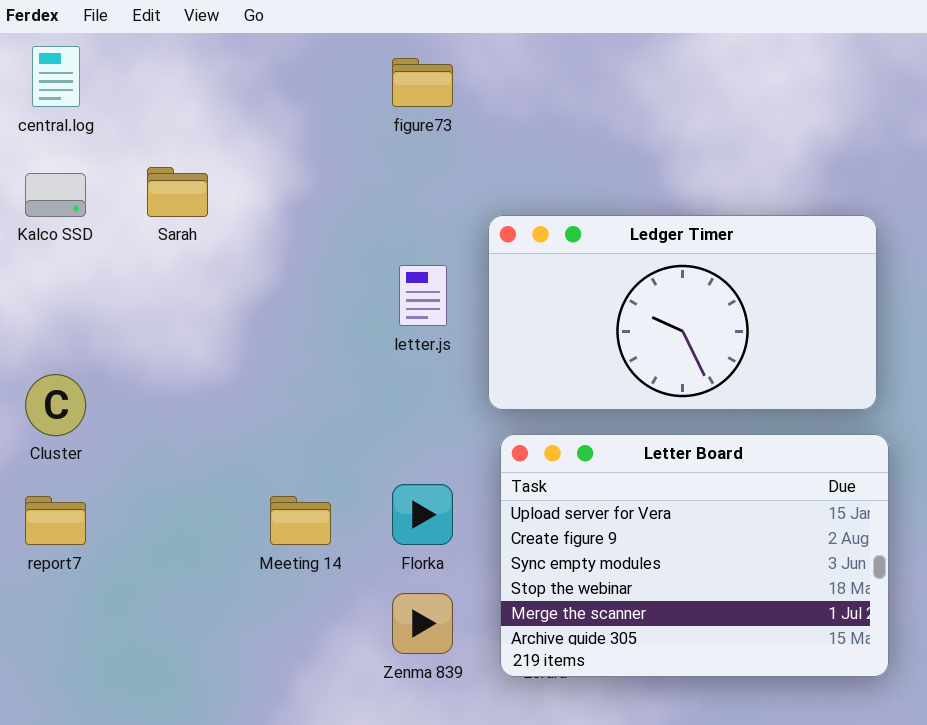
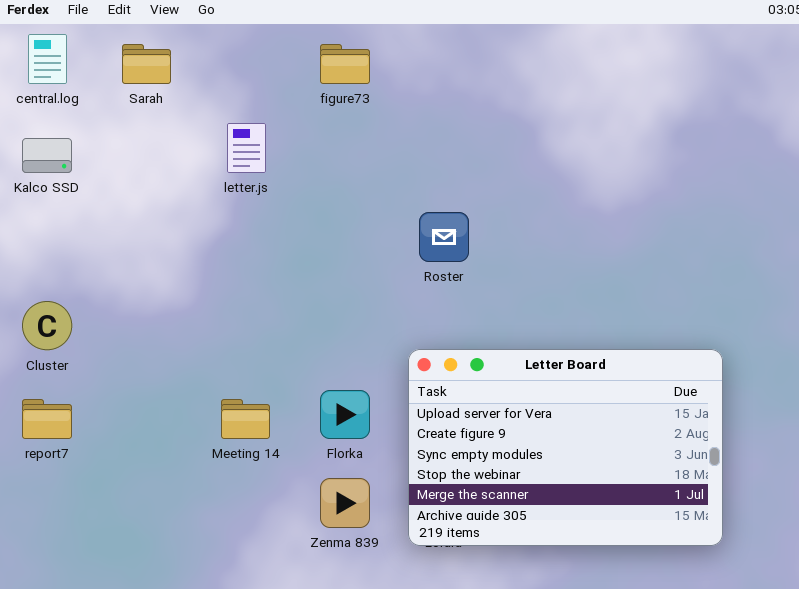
Sarah: [147,167,208,217] -> [122,44,171,84], moved
Ledger Timer: [488,215,877,410] -> none, closed
letter.js: [399,265,447,326] -> [227,123,266,173], moved

